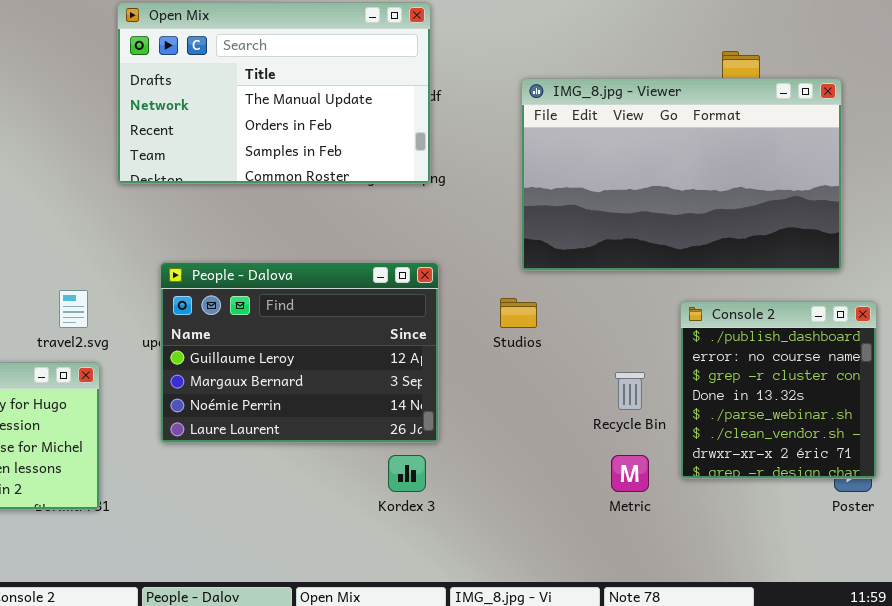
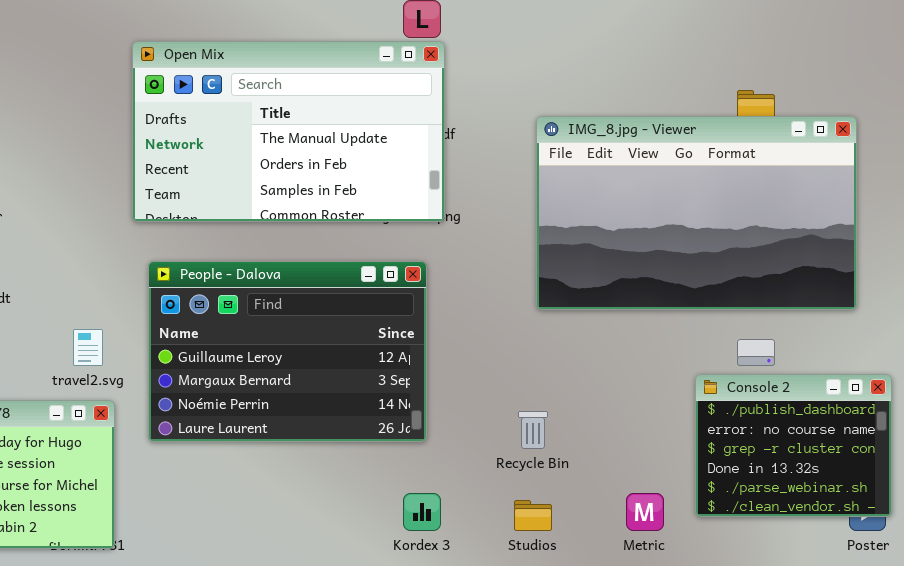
People - Dalova: [160,262,439,443] -> [148,261,427,442], moved
Studios: [500,298,537,328] -> [514,500,552,531], moved
Console 2: [680,301,877,479] -> [695,374,892,517], resized
Recycle Bin: [615,372,645,410] -> [518,411,548,449], moved

